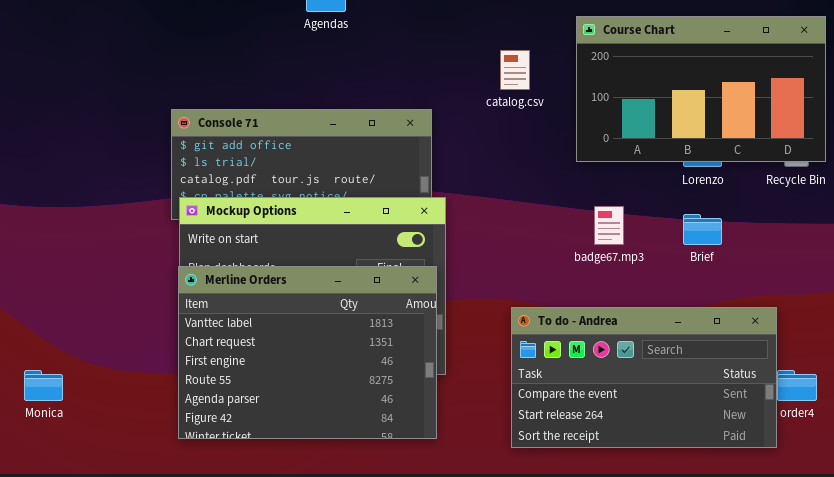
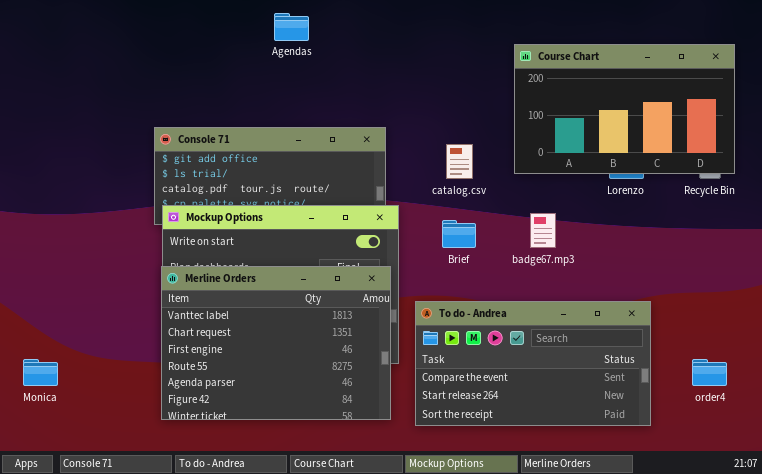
catalog.csv: [500,50,530,90] -> [446,144,473,179], moved
Brief: [683,214,722,245] -> [442,220,476,248], moved
To do - Andrea: [511,307,777,448] -> [415,301,651,426], moved

